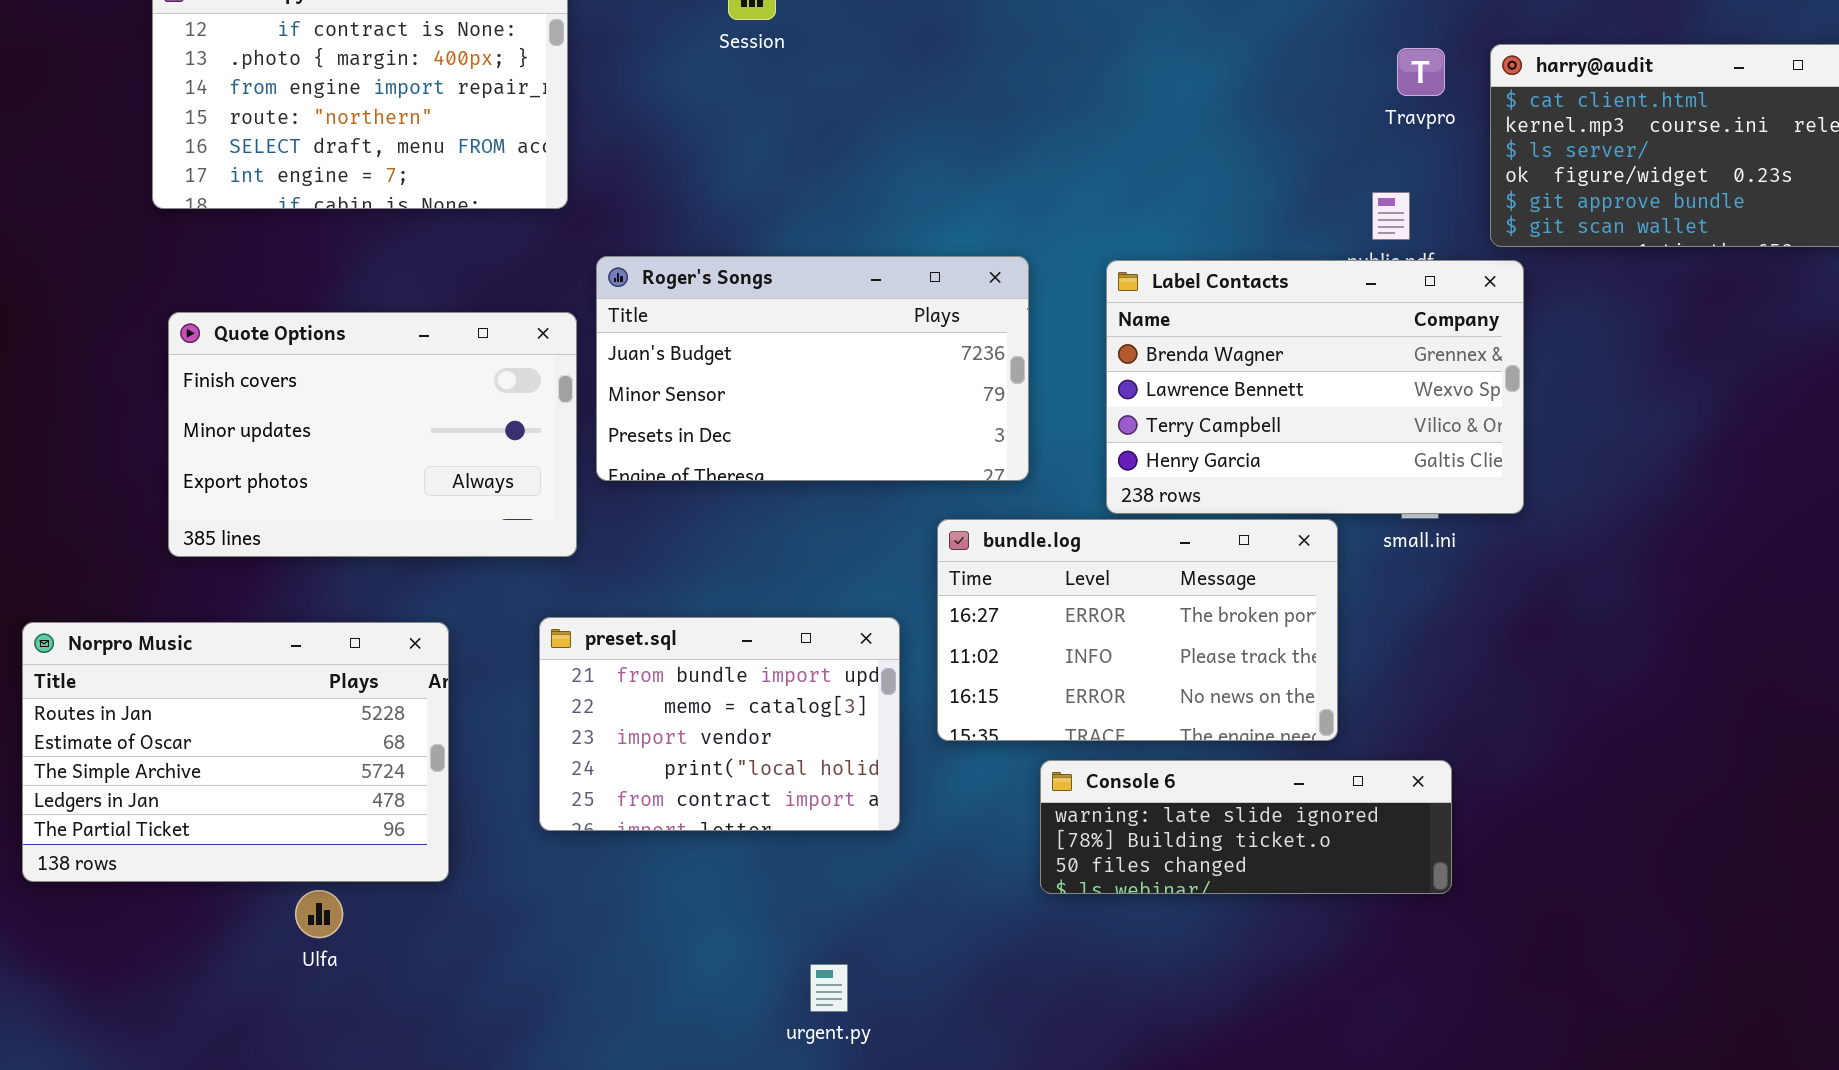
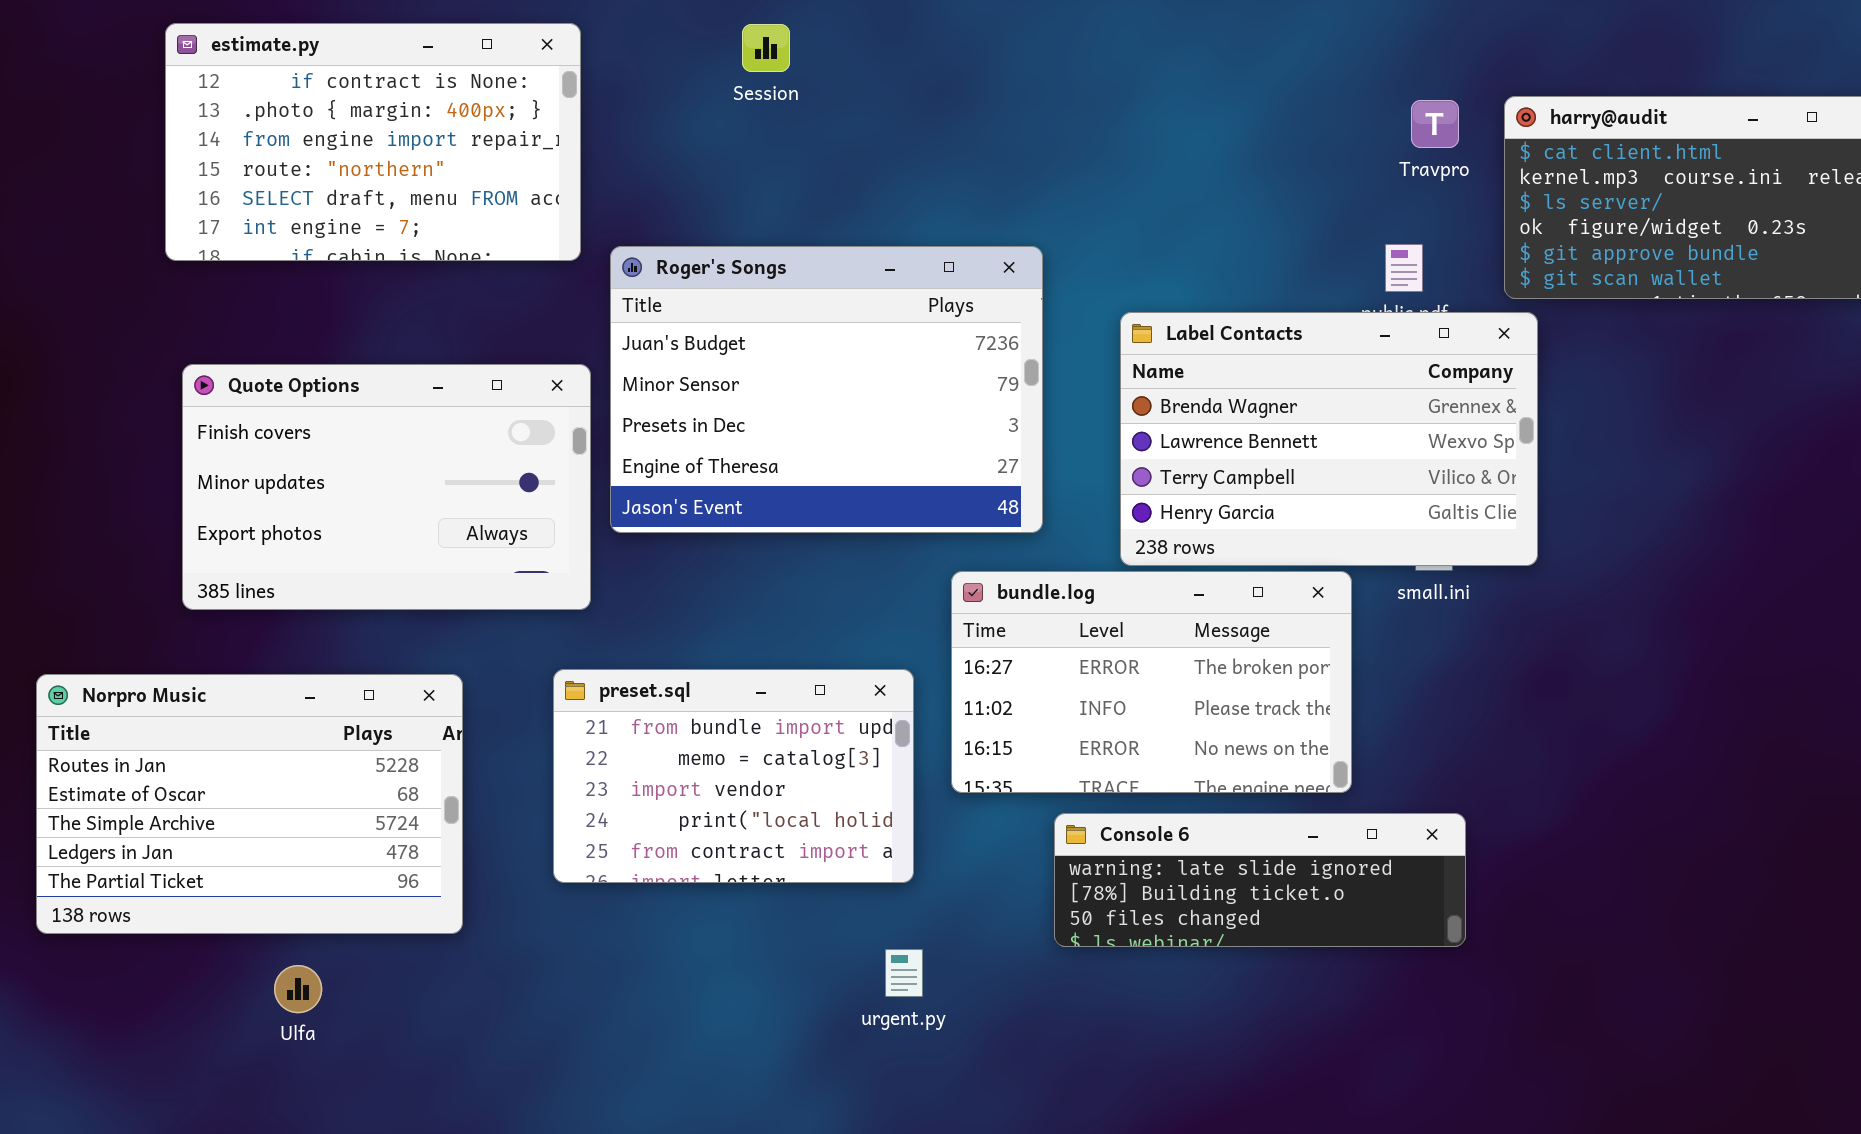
Roger's Songs: [596,256,1029,481] -> [610,246,1043,533], resized
Ulfa: [295,890,343,938] -> [274,965,322,1013], moved
urgent.py: [810,964,848,1012] -> [885,949,923,997], moved

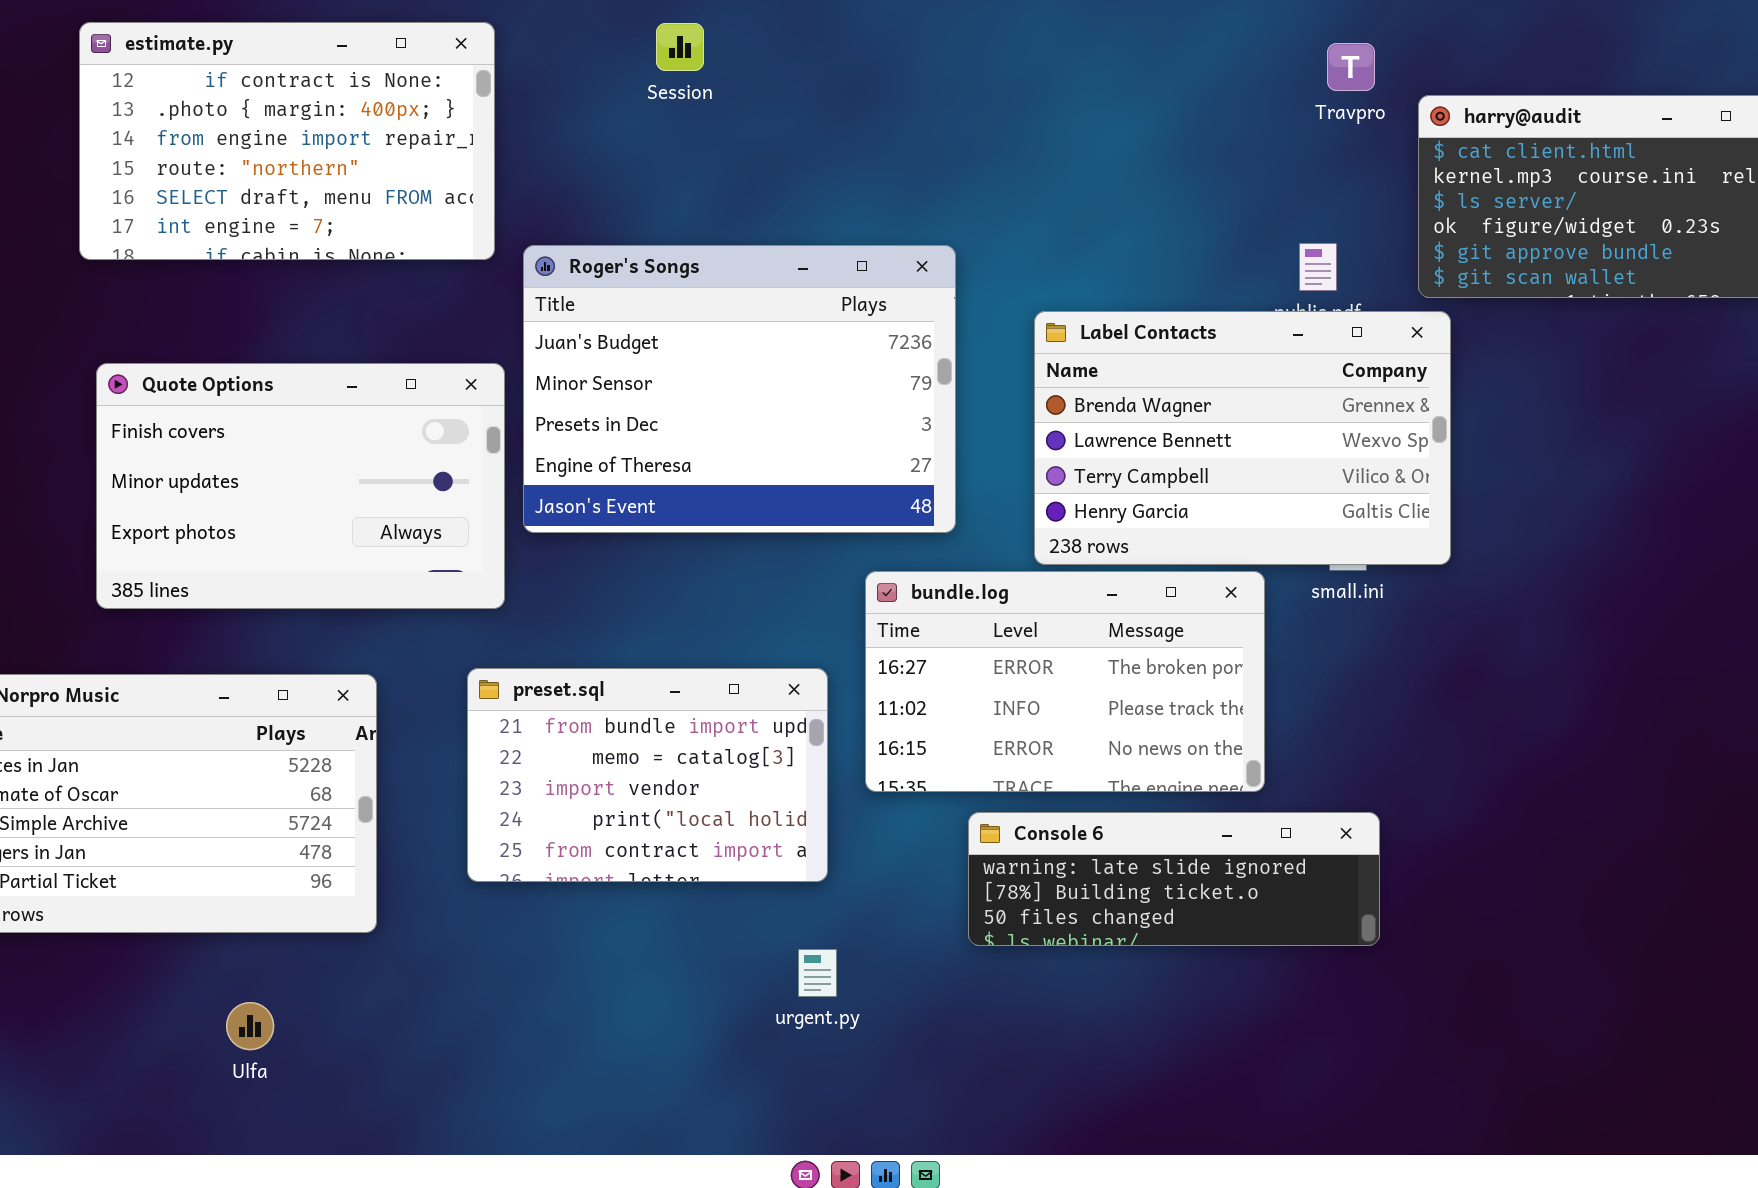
Travpro: [1411,100,1459,148] -> [1327,43,1375,91], moved
Ulfa: [274,965,322,1013] -> [226,1002,274,1050], moved

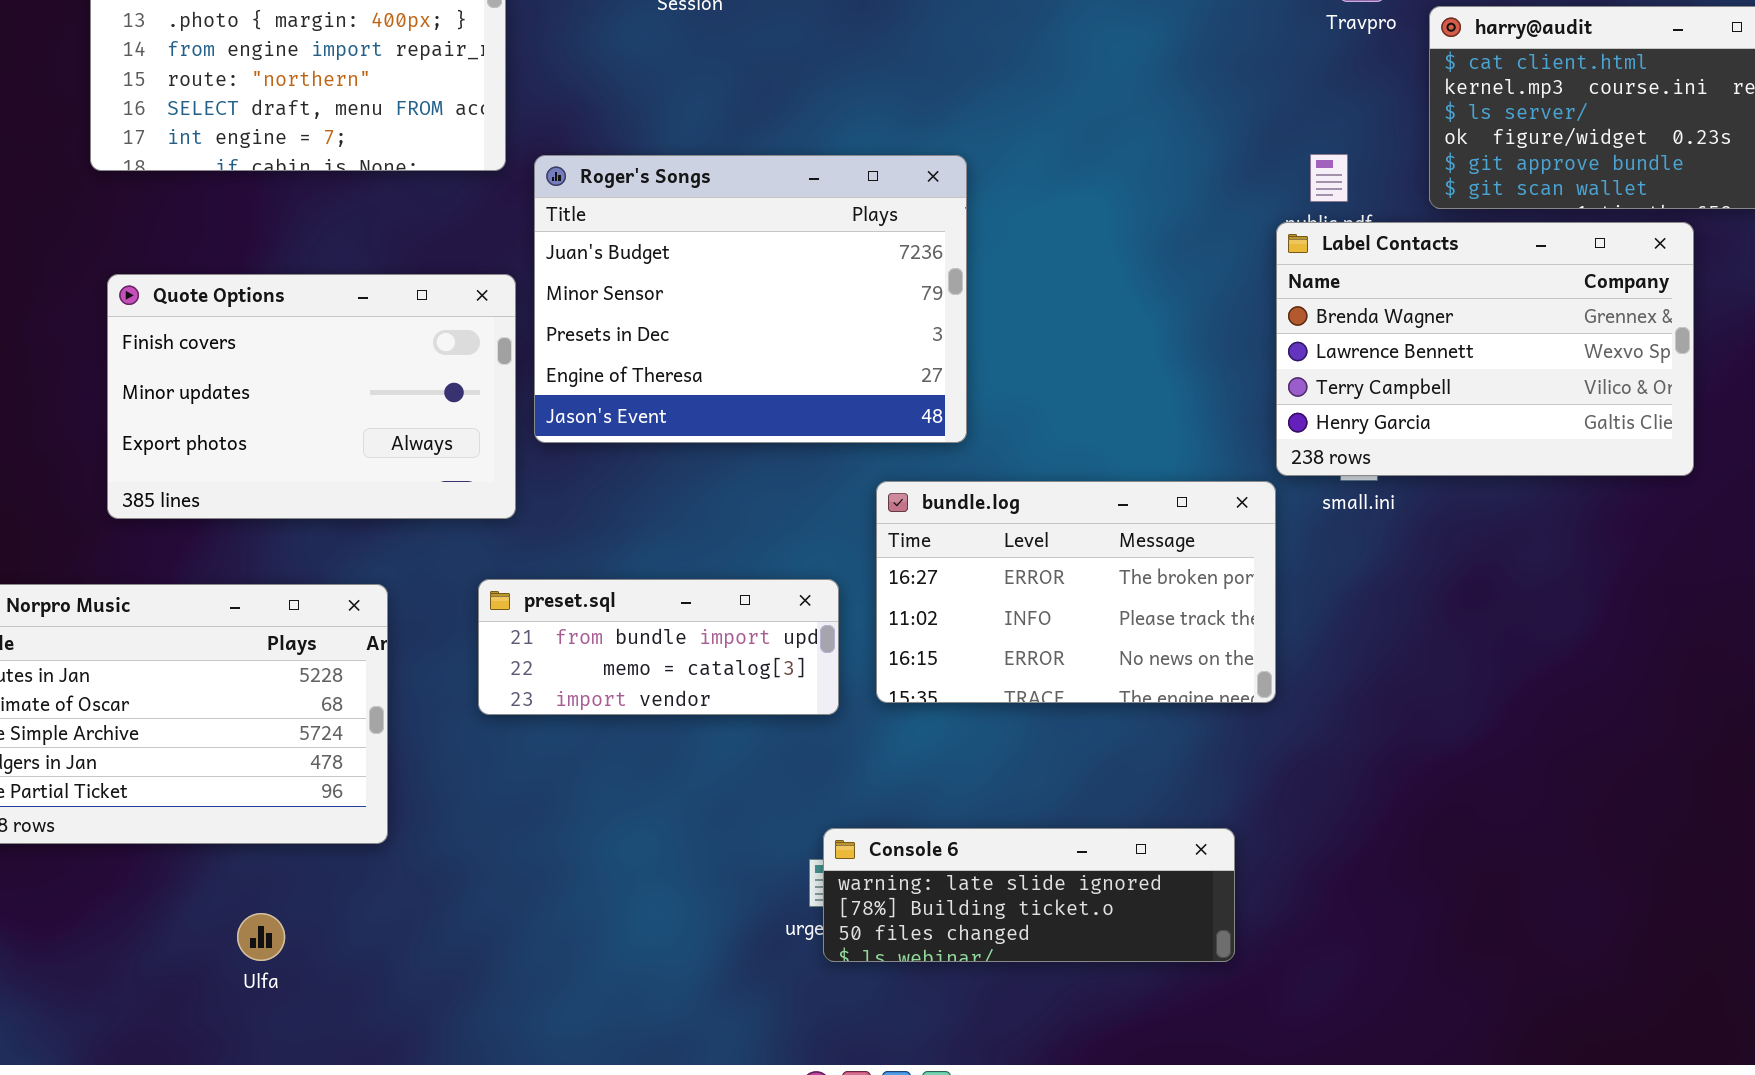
Label Contacts: [1034,311,1451,565] -> [1276,222,1694,476], moved
preset.sql: [467,668,828,882] -> [478,579,839,715], resized
Console 6: [968,812,1380,946] -> [823,828,1235,962], moved

